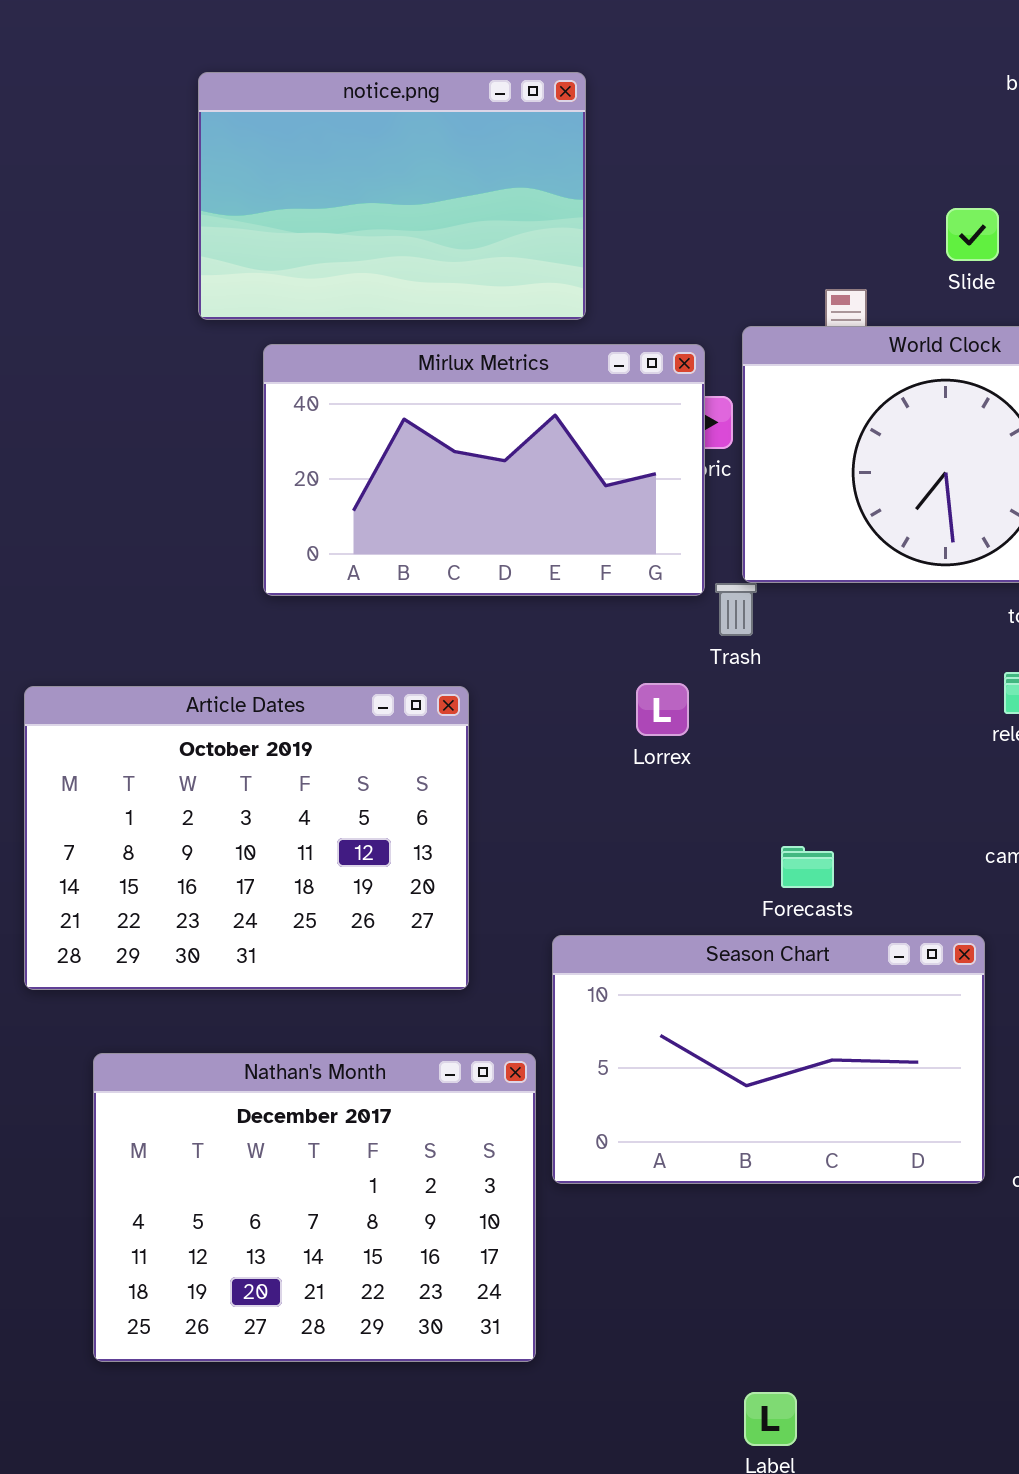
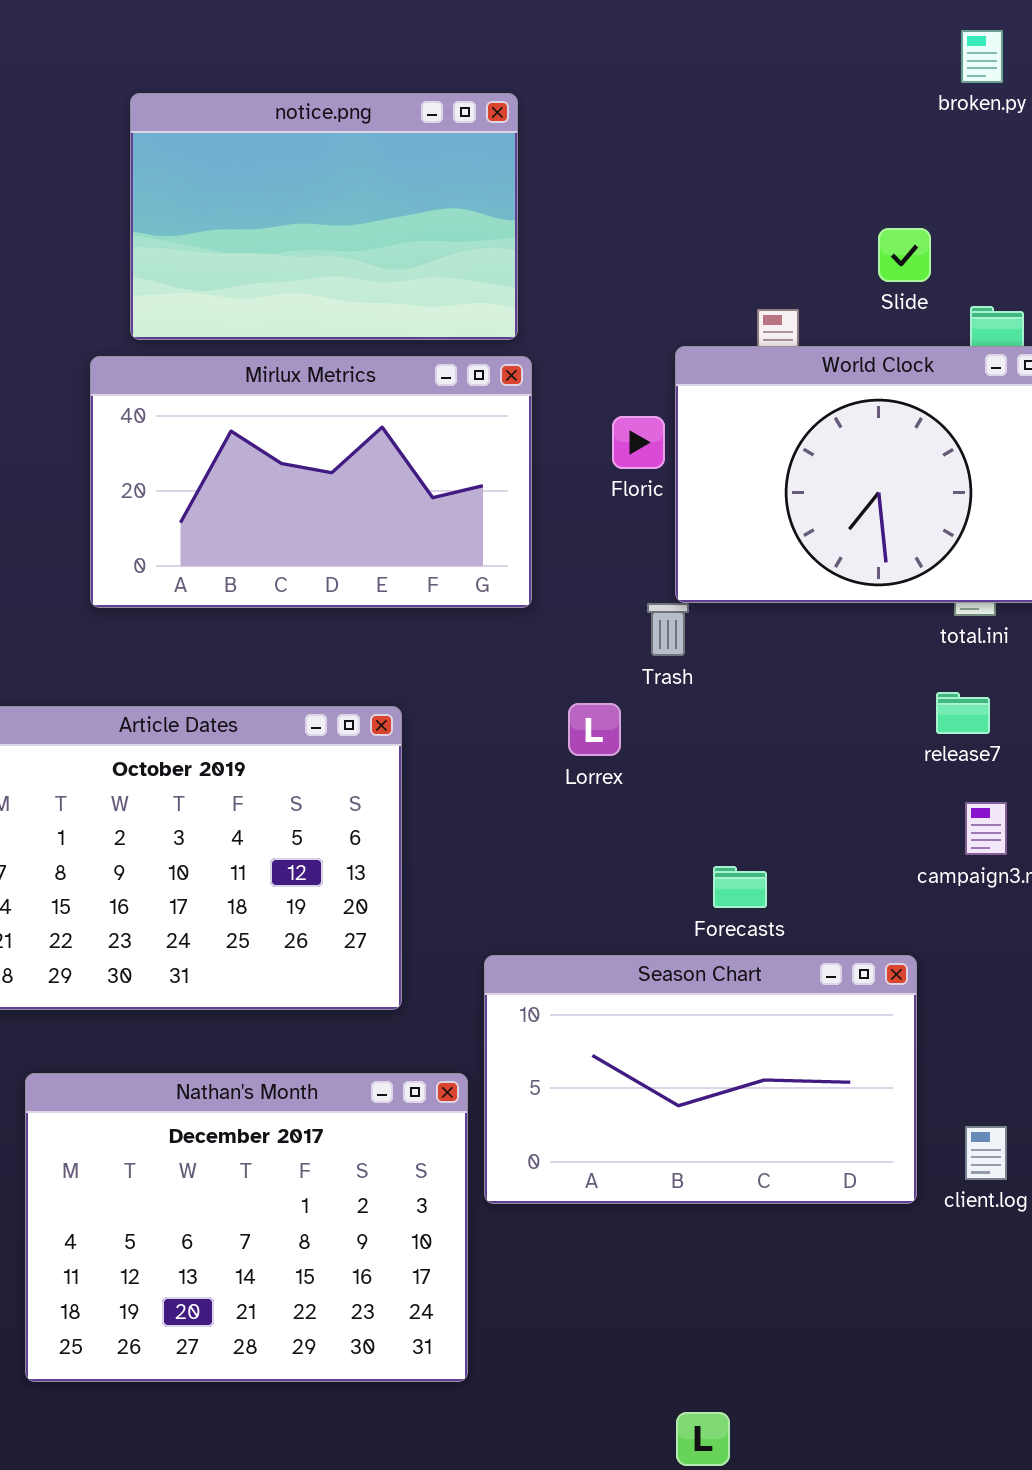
Mirlux Metrics: [263,344,705,596] -> [90,356,532,608], moved

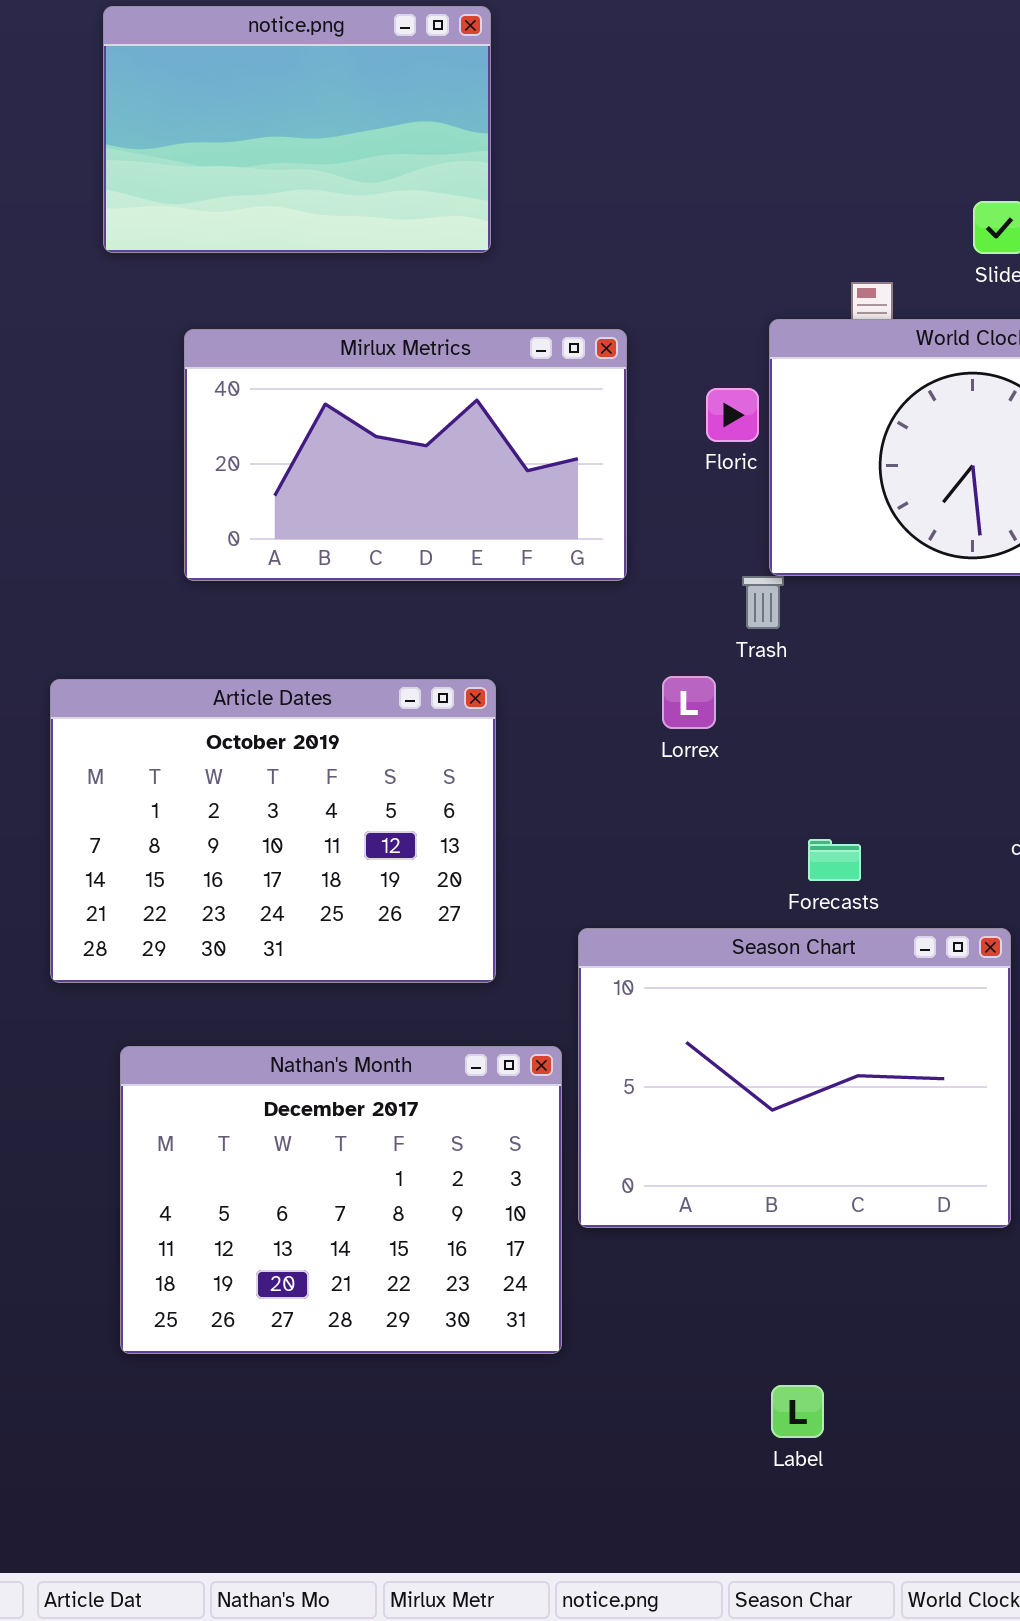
notice.png: [130,93,518,340] -> [103,6,491,253], moved
Season Chart: [484,955,917,1204] -> [578,928,1011,1228], resized

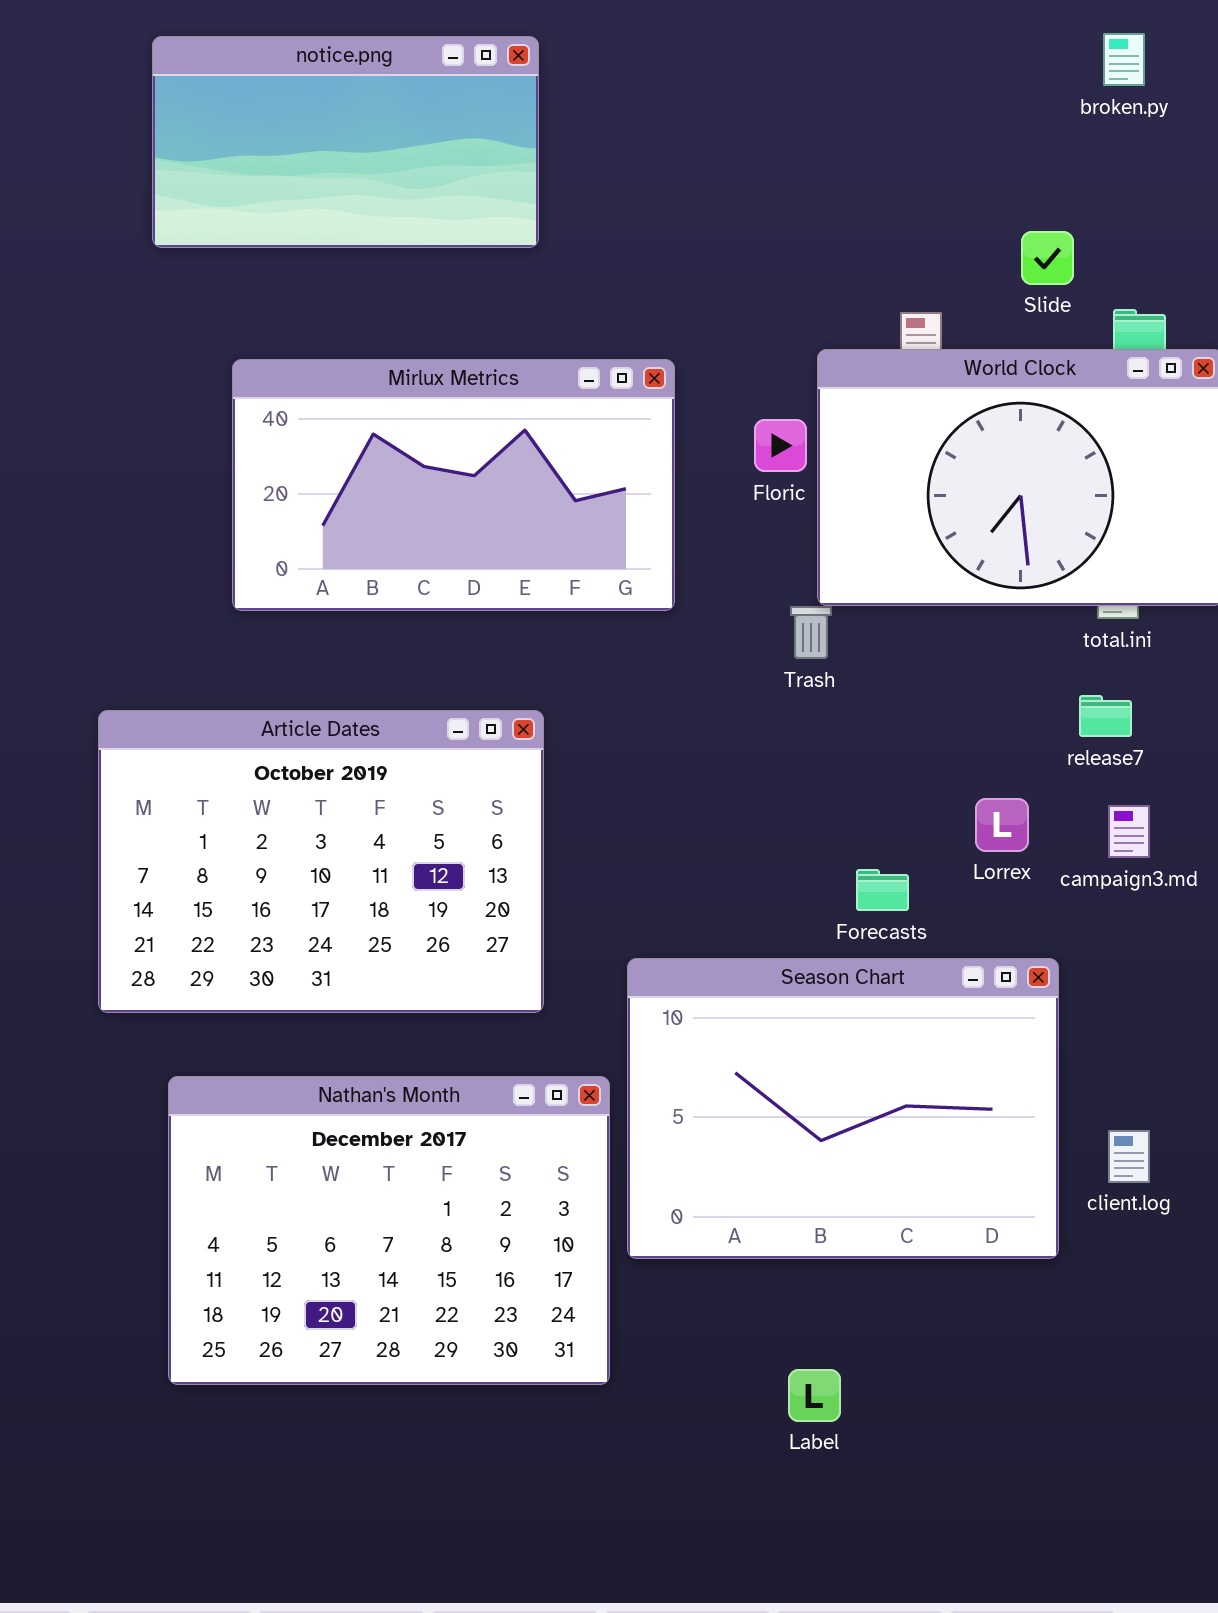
notice.png: [103,6,491,253] -> [152,36,539,248], resized
Lorrex: [662,676,716,729] -> [975,798,1029,852], moved
Label: [771,1385,824,1438] -> [788,1369,841,1422], moved

